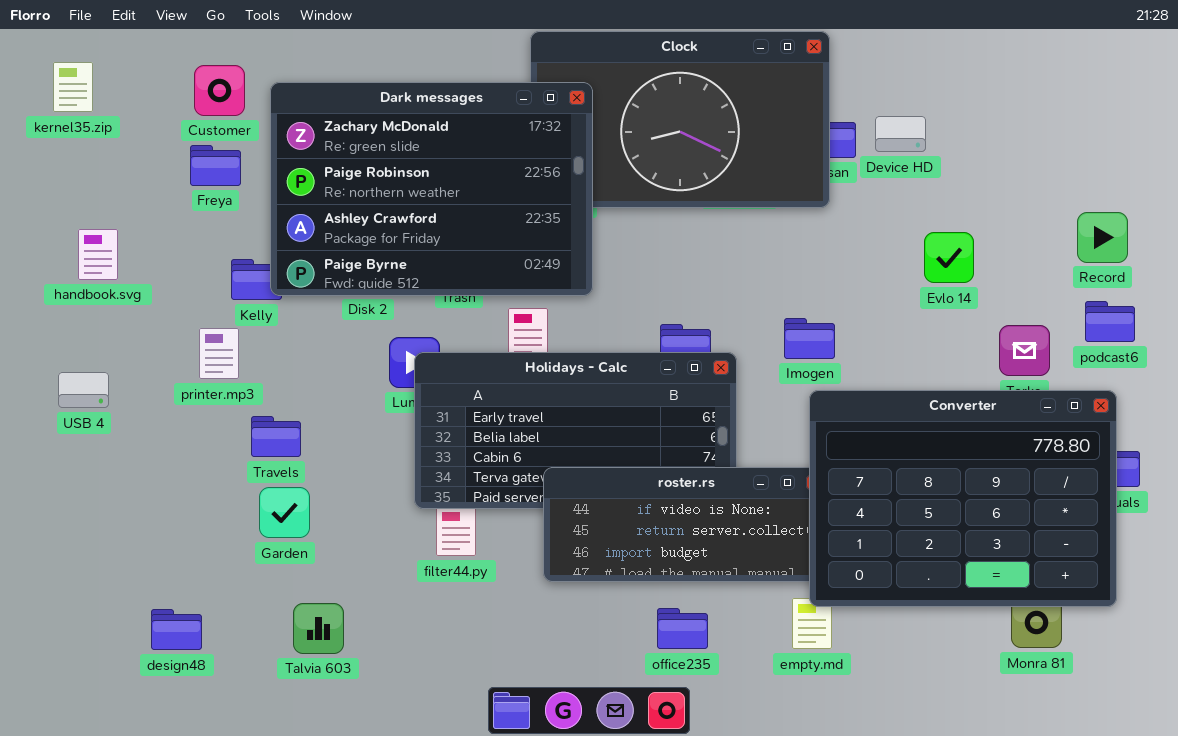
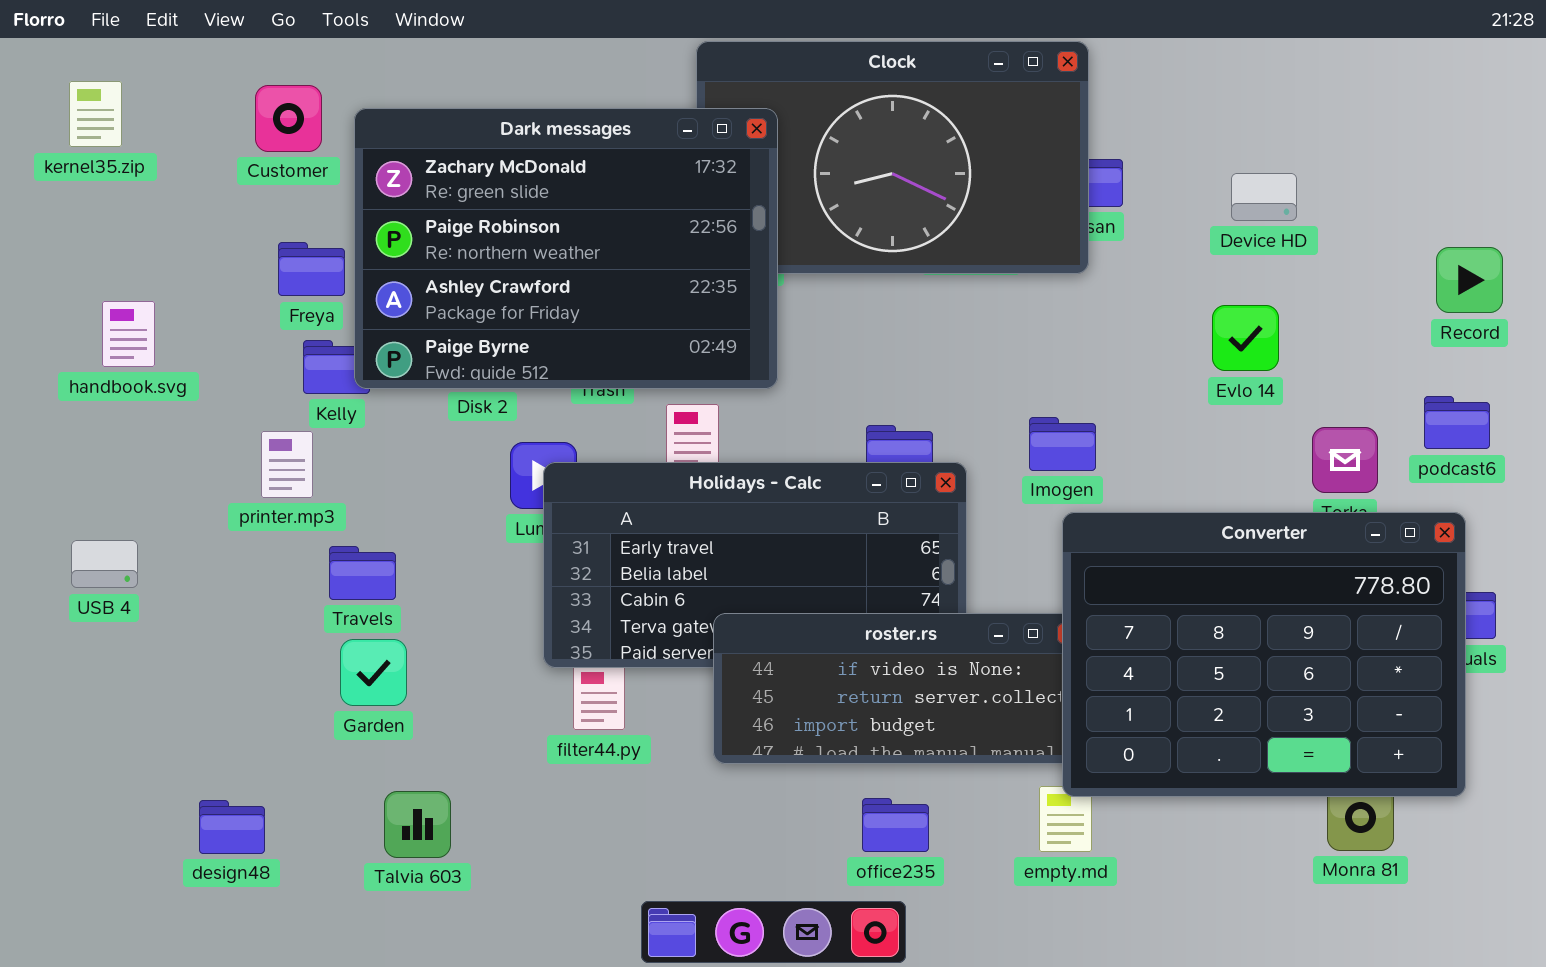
Device HD: [875,116,926,152] -> [1231,173,1297,221], moved
Freya: [190,145,241,186] -> [278,242,345,296], moved
Record: [1077,212,1128,263] -> [1436,247,1503,313], moved
USB 4: [58,372,109,408] -> [71,540,138,588], moved

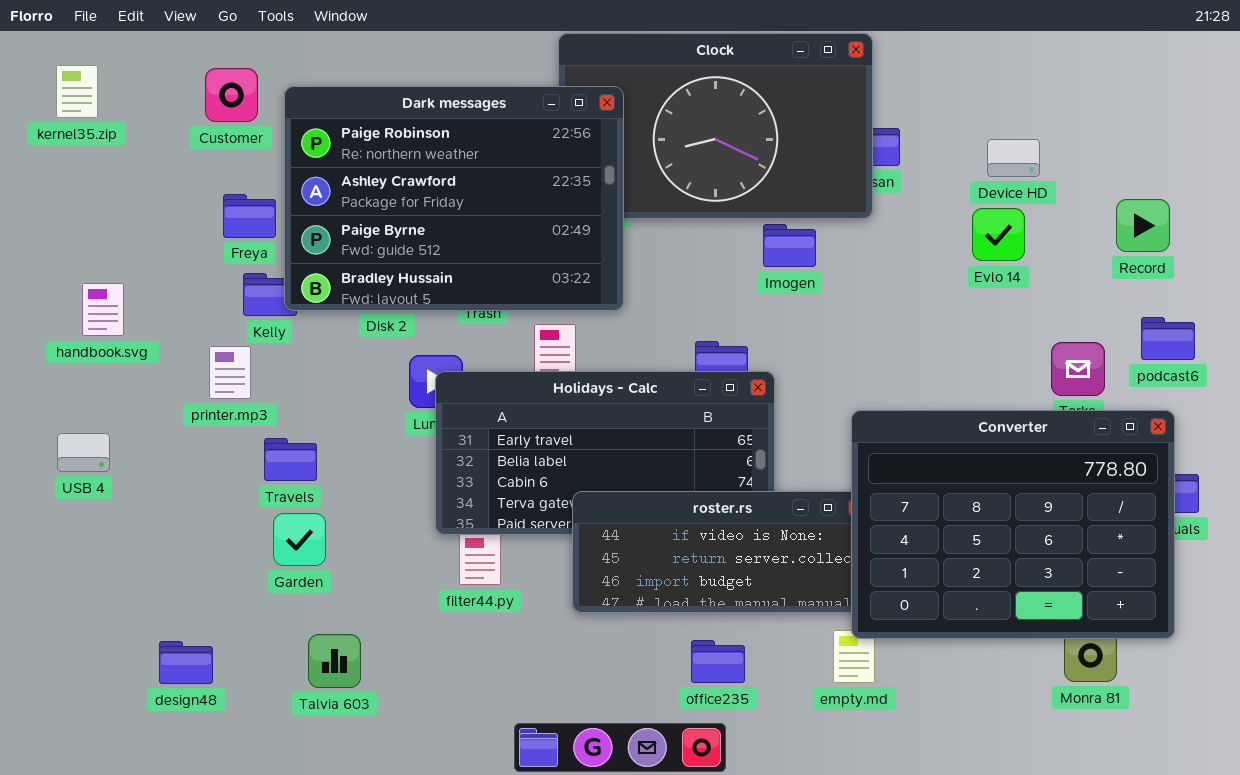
Dark messages: [354,108,778,389] -> [284,86,624,311], scrolled down 1 row
Record: [1436,247,1503,313] -> [1116,199,1170,252], moved
handbook.svg: [102,301,155,367] -> [82,283,124,336], moved
Evlo 14: [1212,305,1279,371] -> [972,208,1025,261], moved
Imogen: [1029,417,1096,471] -> [763,224,816,267], moved

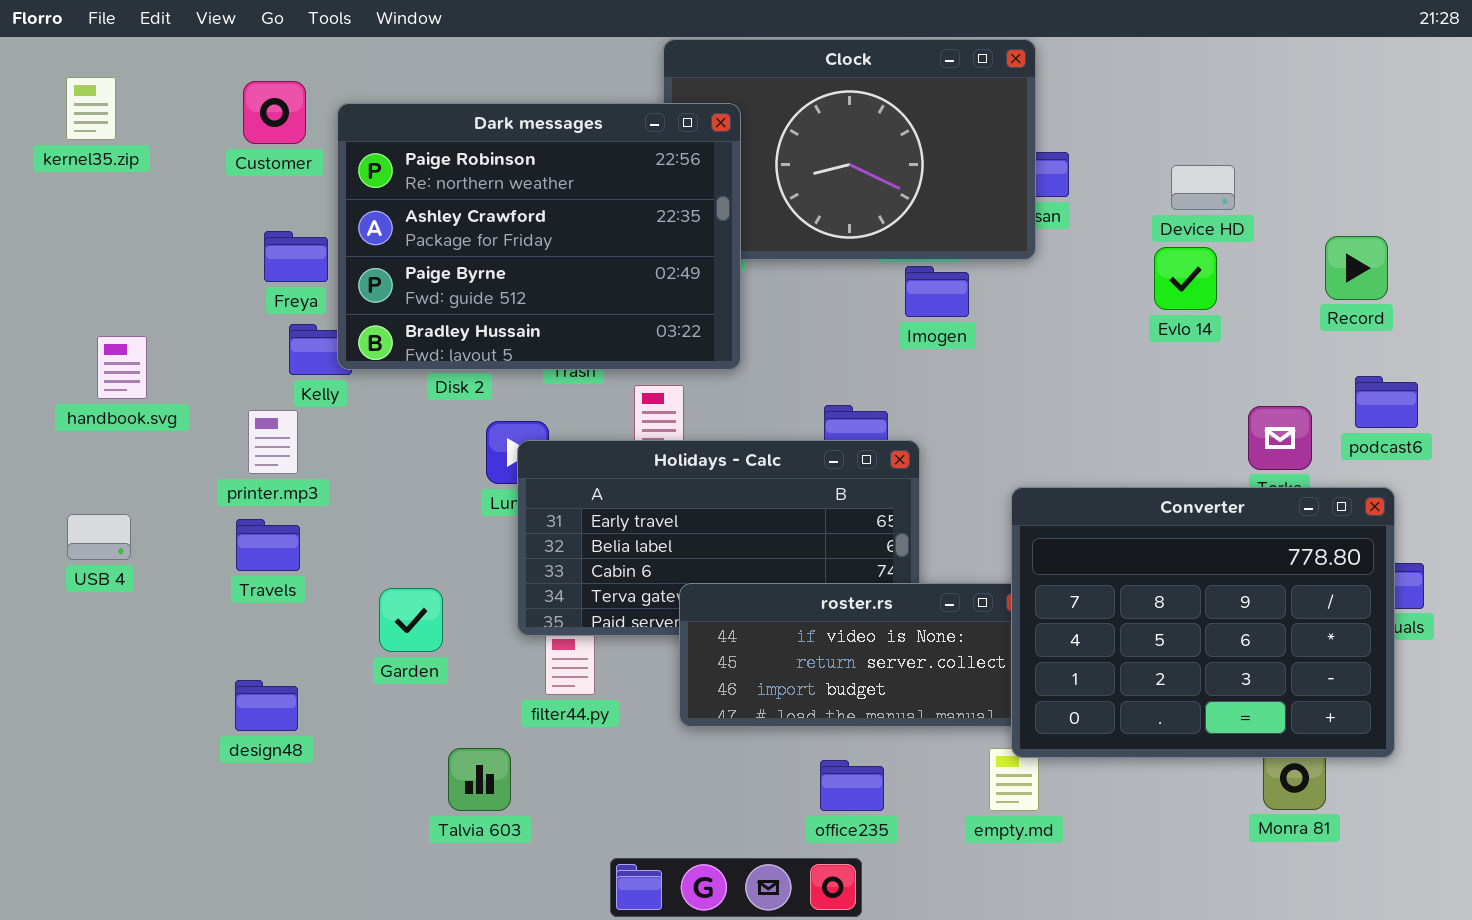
Travels: [264,438,317,481] -> [236,519,300,571], moved
Garden: [273,513,326,566] -> [379,588,443,652], moved
Talvia 603: [308,634,361,688] -> [448,748,511,811], moved
design48: [159,641,213,684] -> [235,680,298,731], moved

